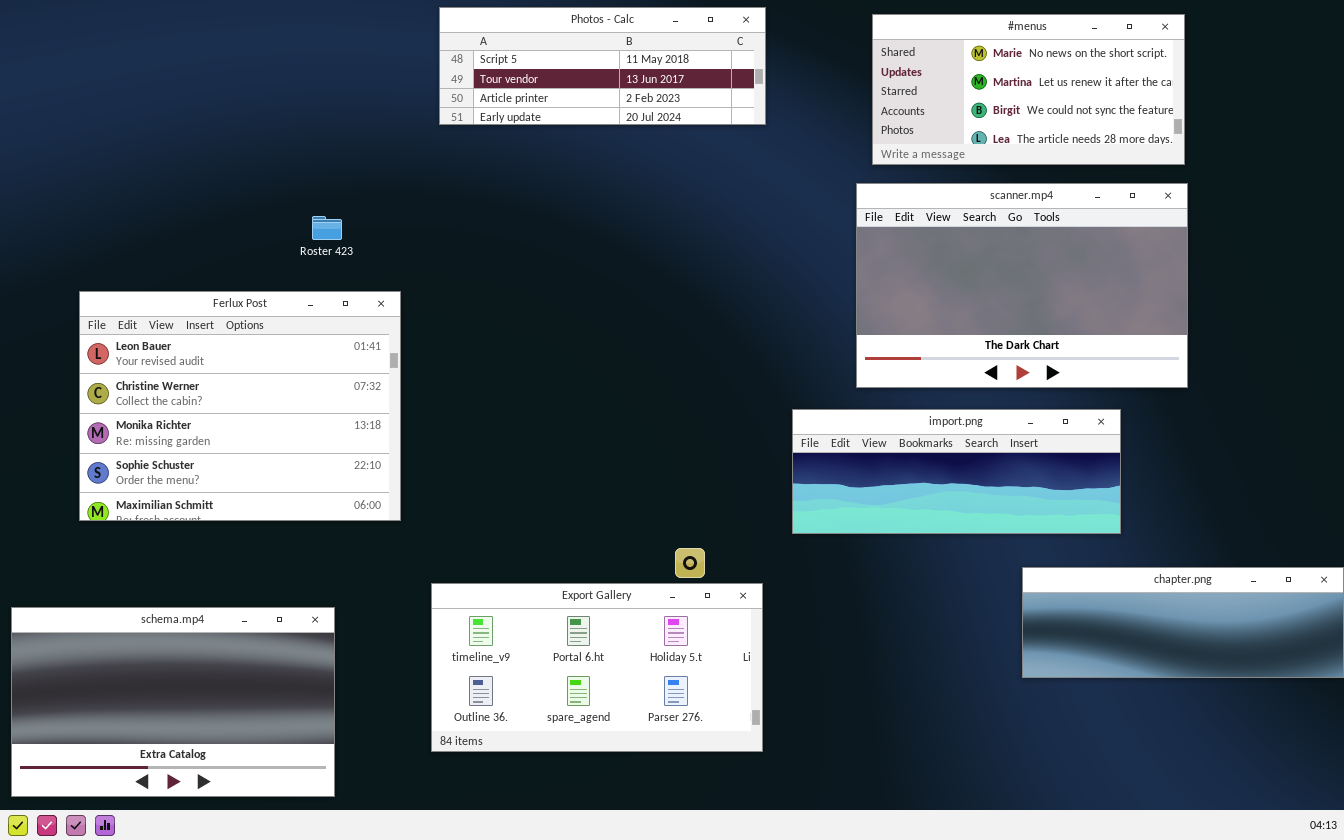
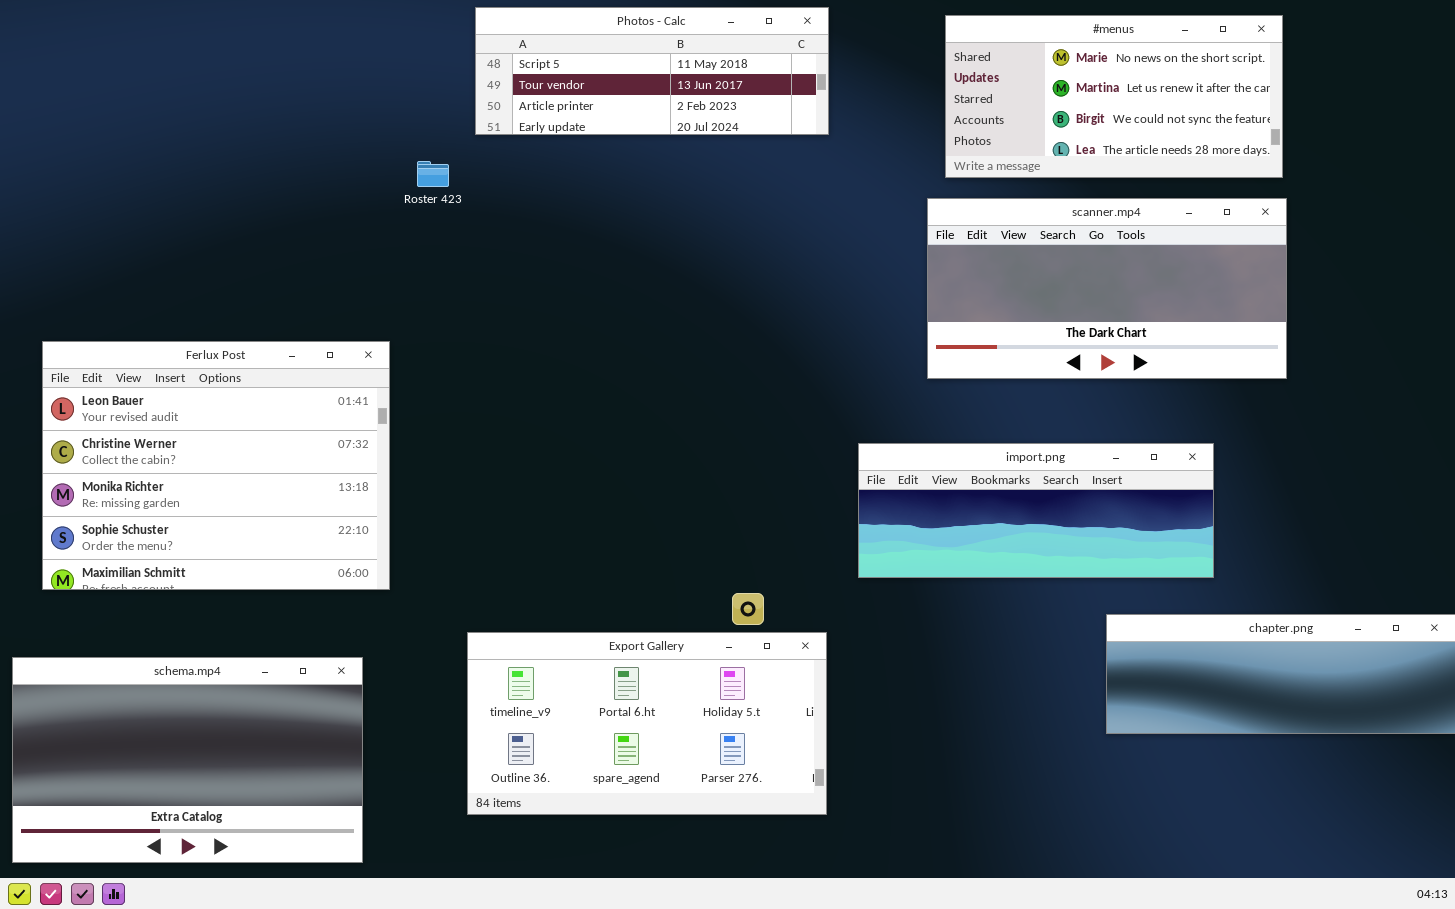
scanner.mp4: [856,183,1188,388] -> [927,198,1287,379], resized
Roster 423: [312,216,342,240] -> [417,161,449,187], moved
Ferlux Post: [79,291,401,521] -> [42,341,390,590], moved

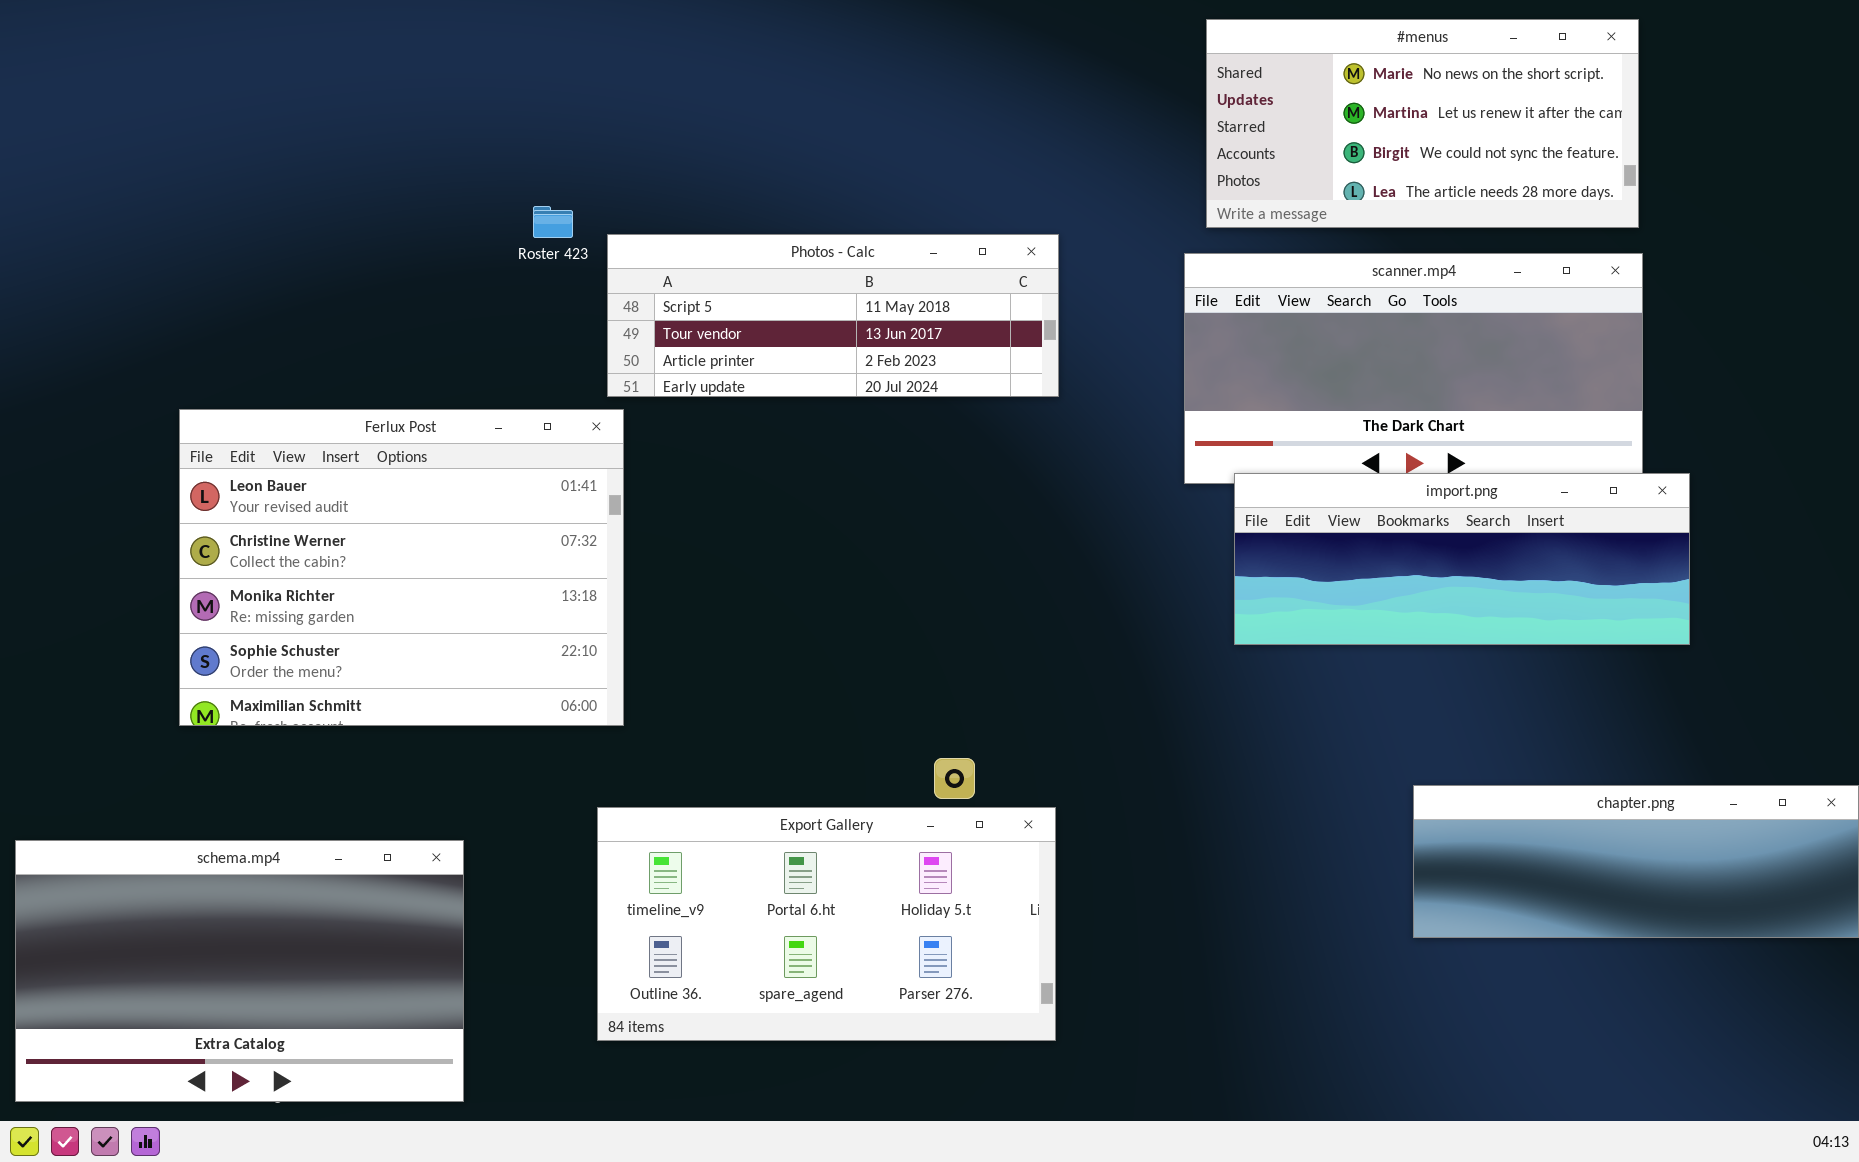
Photos - Calc: [475,7,829,135] -> [607,234,1059,397], moved
Ferlux Post: [42,341,390,590] -> [179,409,624,726], moved
import.png: [858,443,1214,578] -> [1234,473,1690,645], moved

